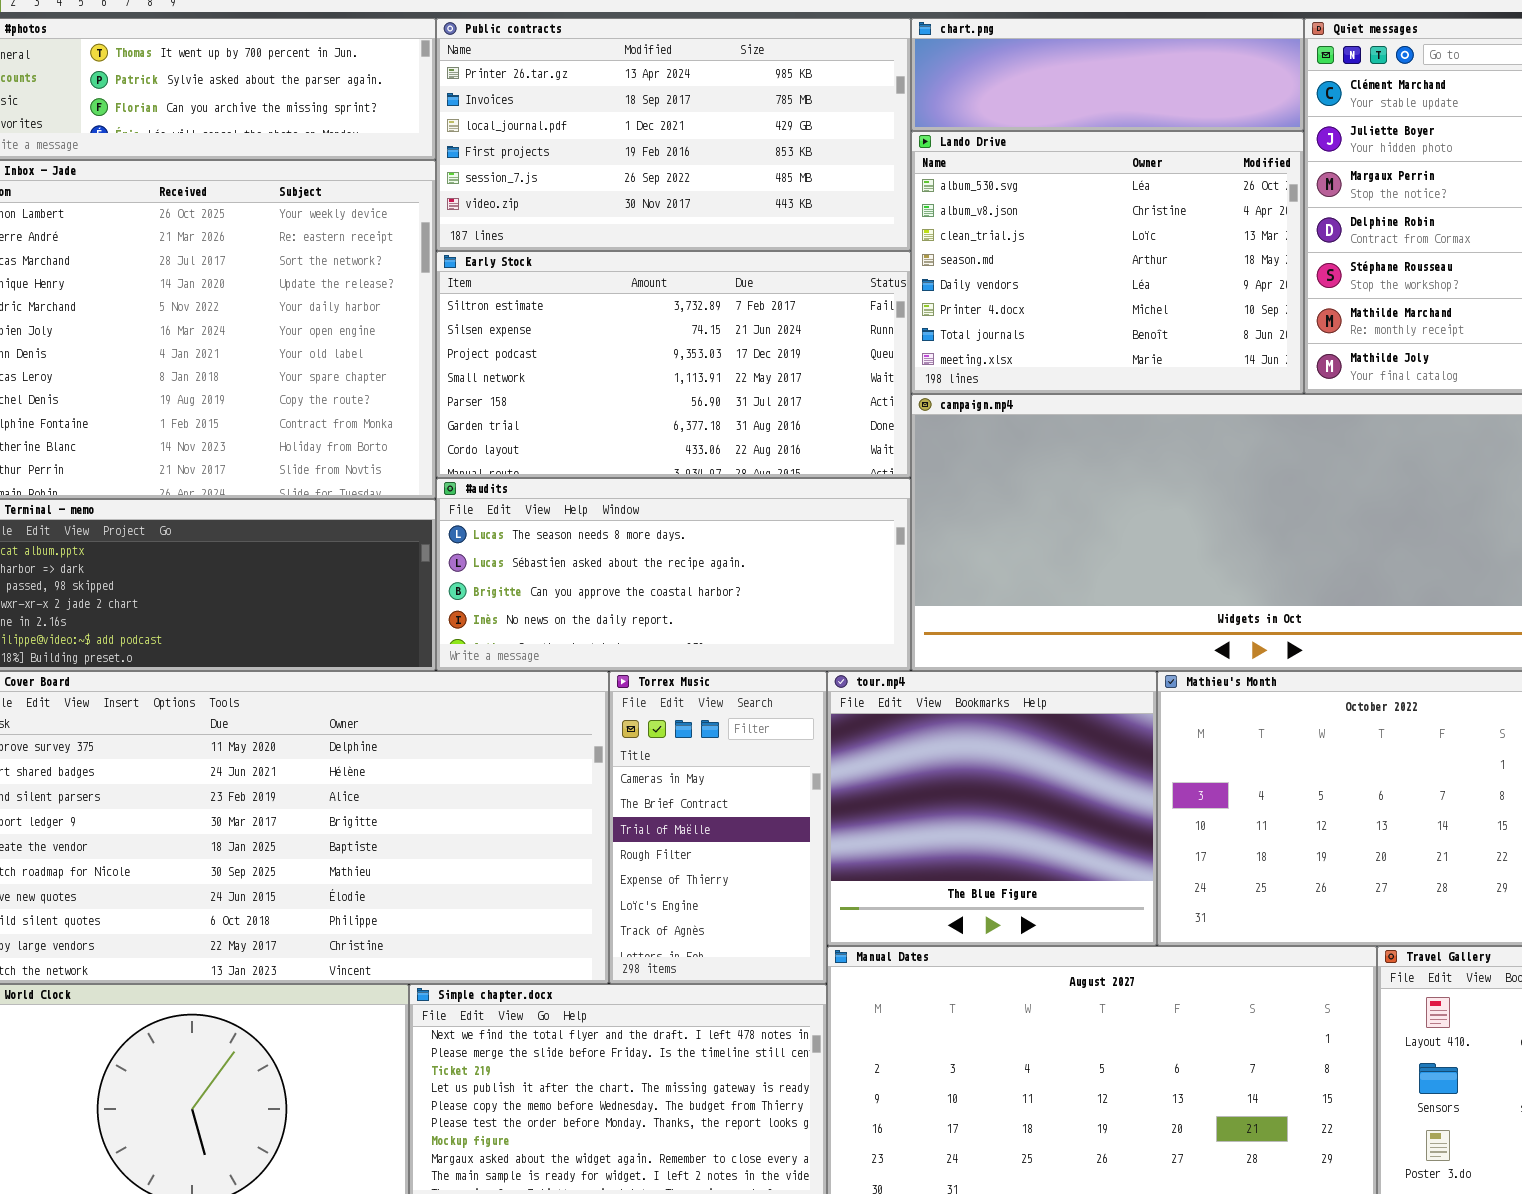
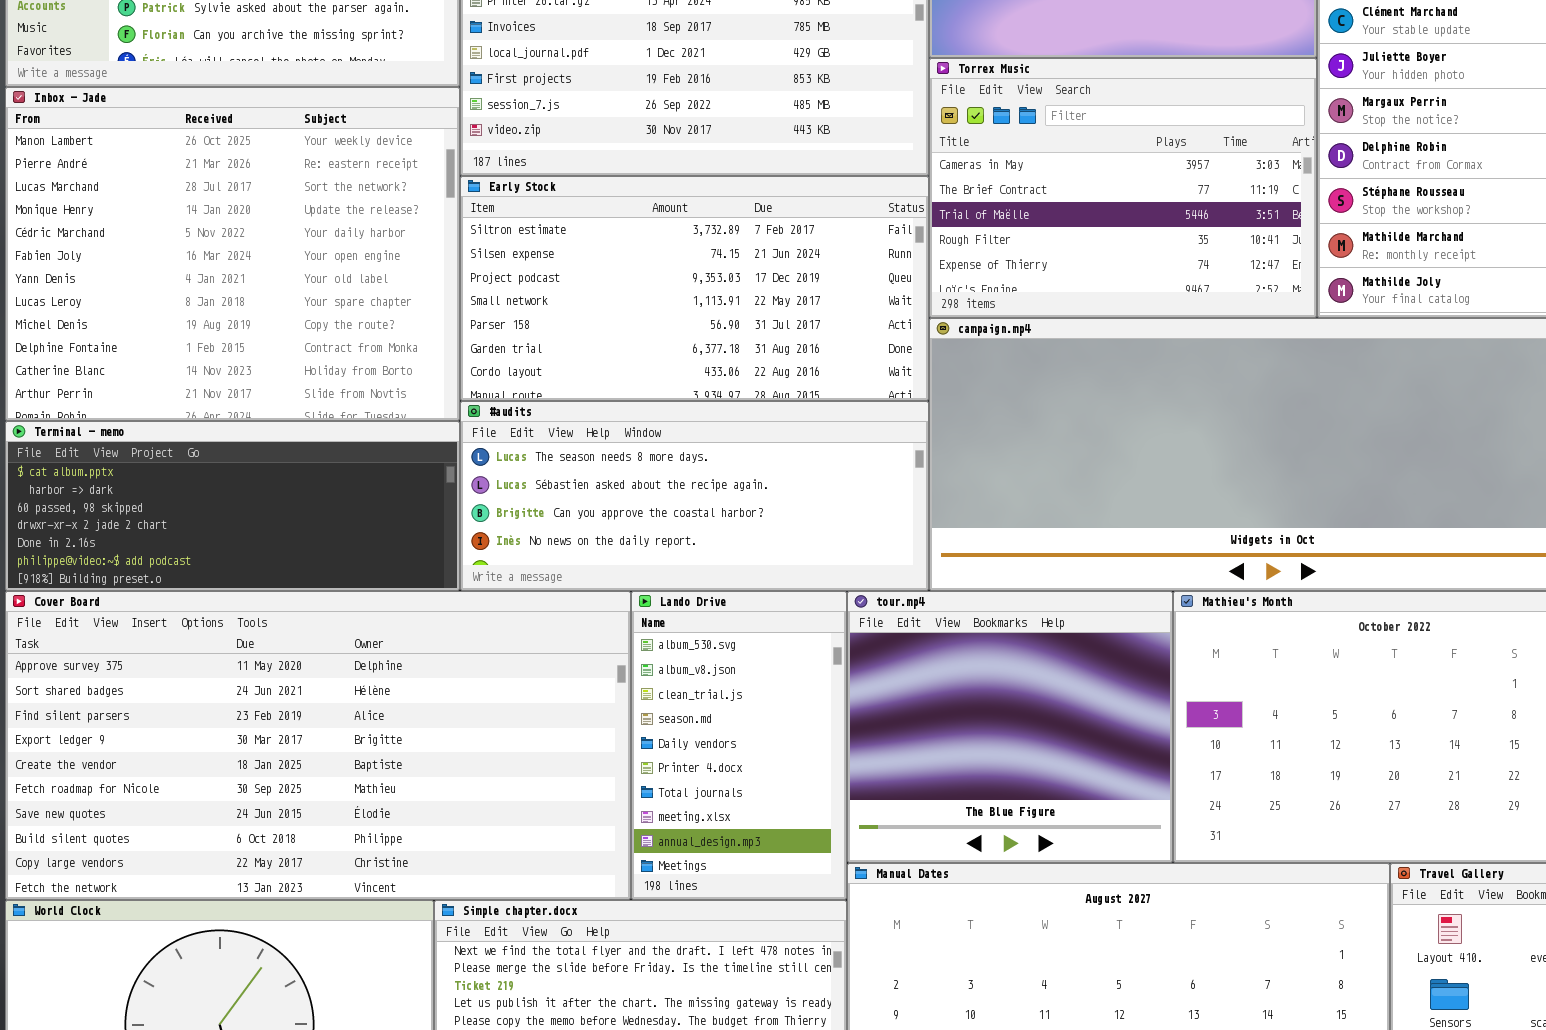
Lando Drive: [911,131,1304,394] -> [631,591,847,900], moved, resized
Torrex Music: [609,671,827,984] -> [929,58,1317,318], moved, resized

